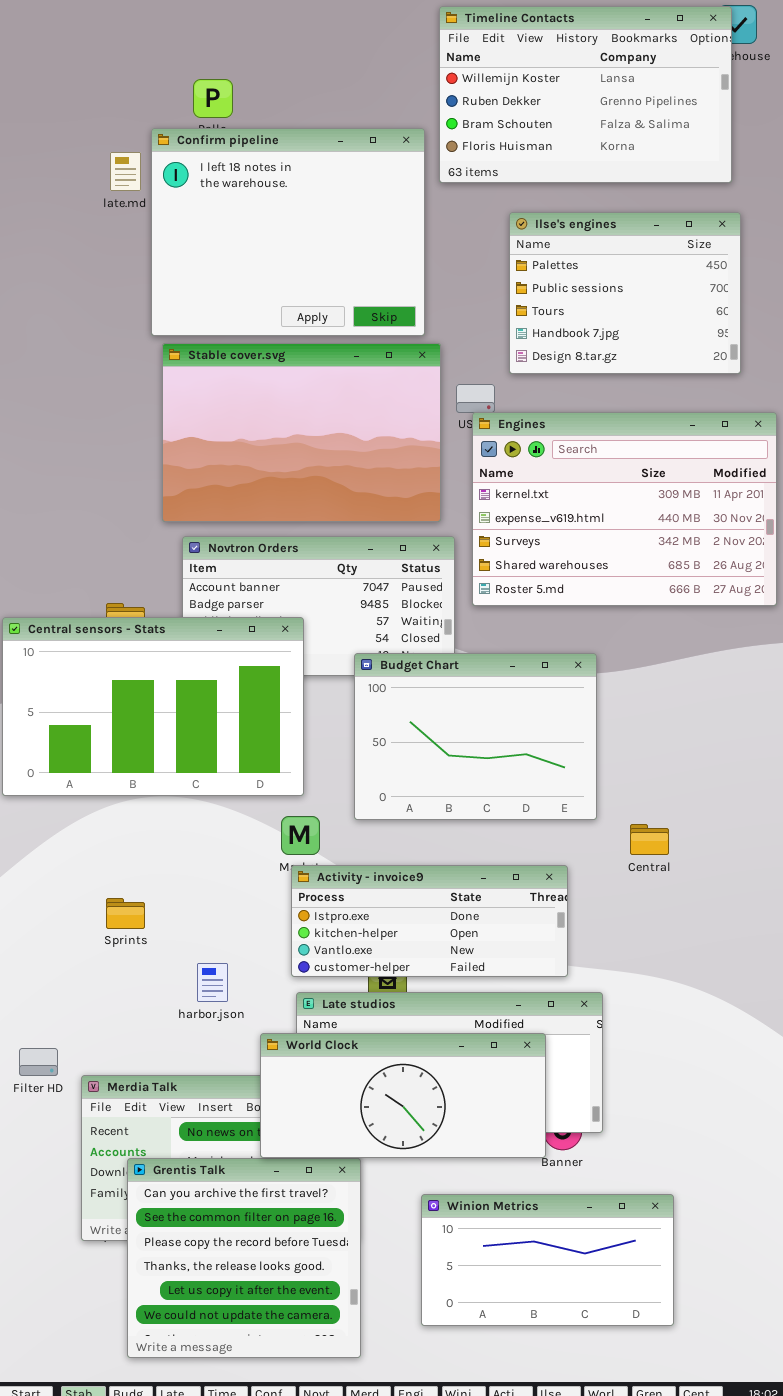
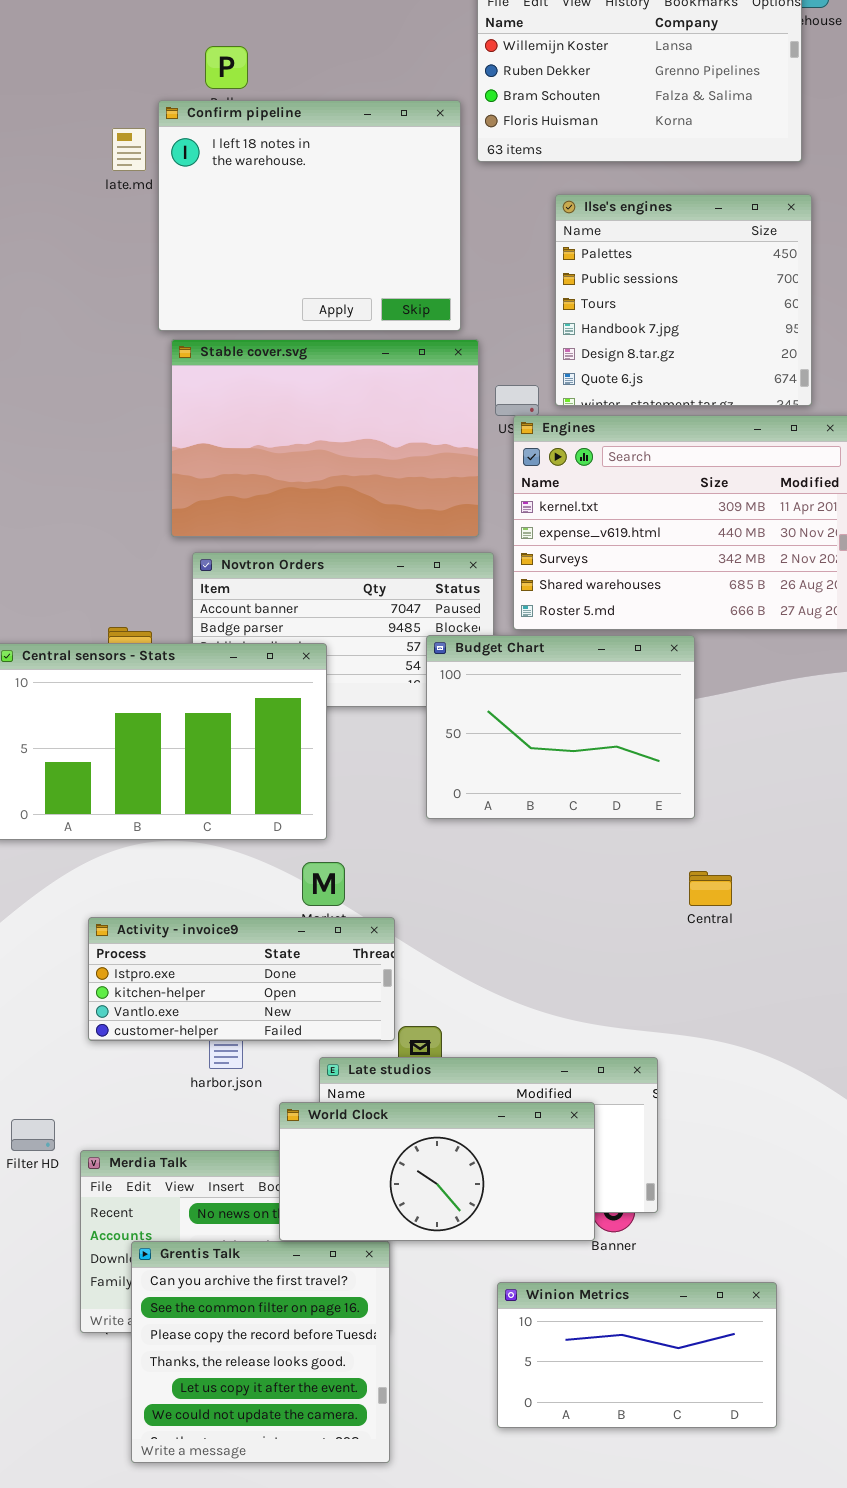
Ilse's engines: [509,212,741,374] -> [555,194,812,406], resized
Budget Chart: [354,653,597,820] -> [426,635,695,819], moved
Activity - invoice9: [291,865,568,977] -> [88,917,395,1041], moved
Winion Metrics: [421,1194,674,1326] -> [497,1282,777,1428], moved

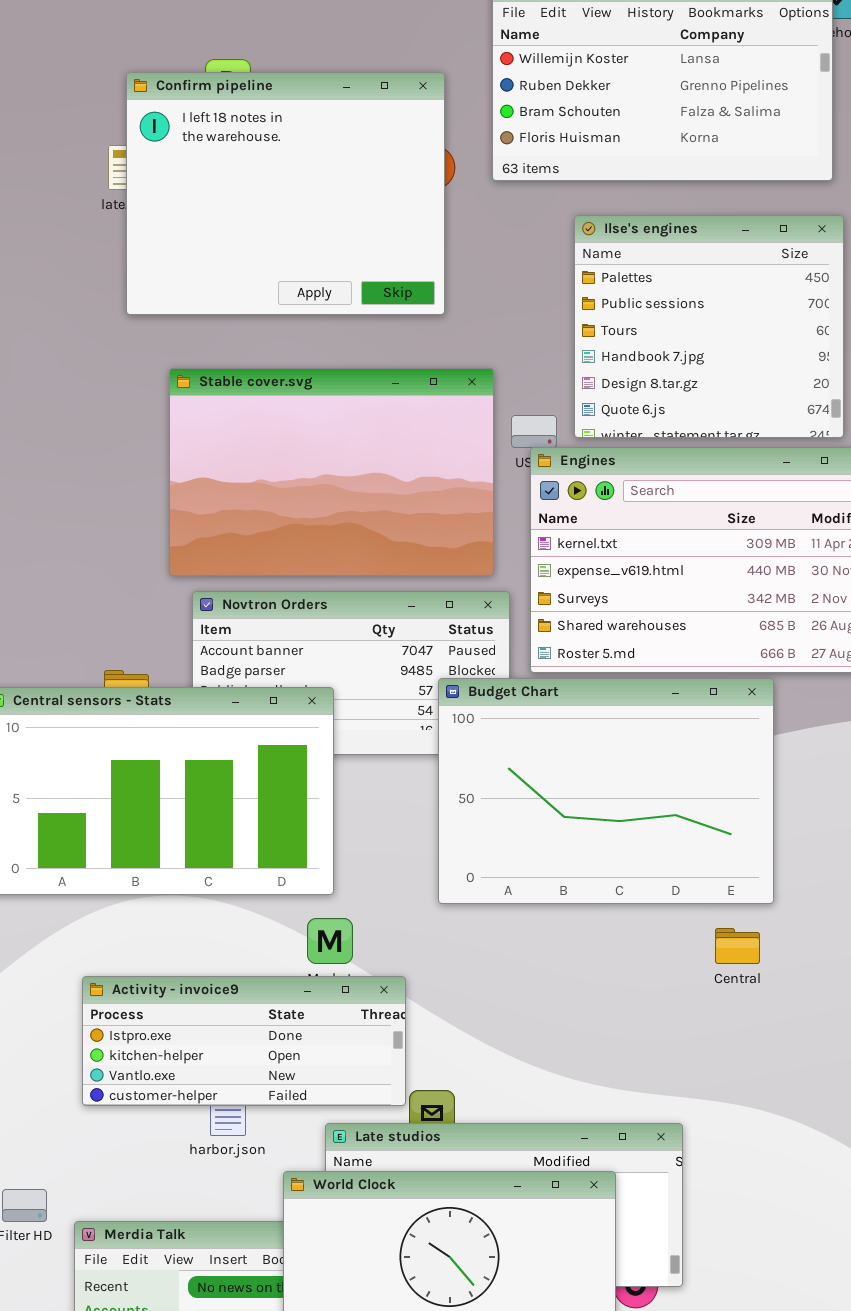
Confirm pipeline: [158,100,461,331] -> [126,72,445,315], moved
Budget Chart: [426,635,695,819] -> [438,678,774,904], resized

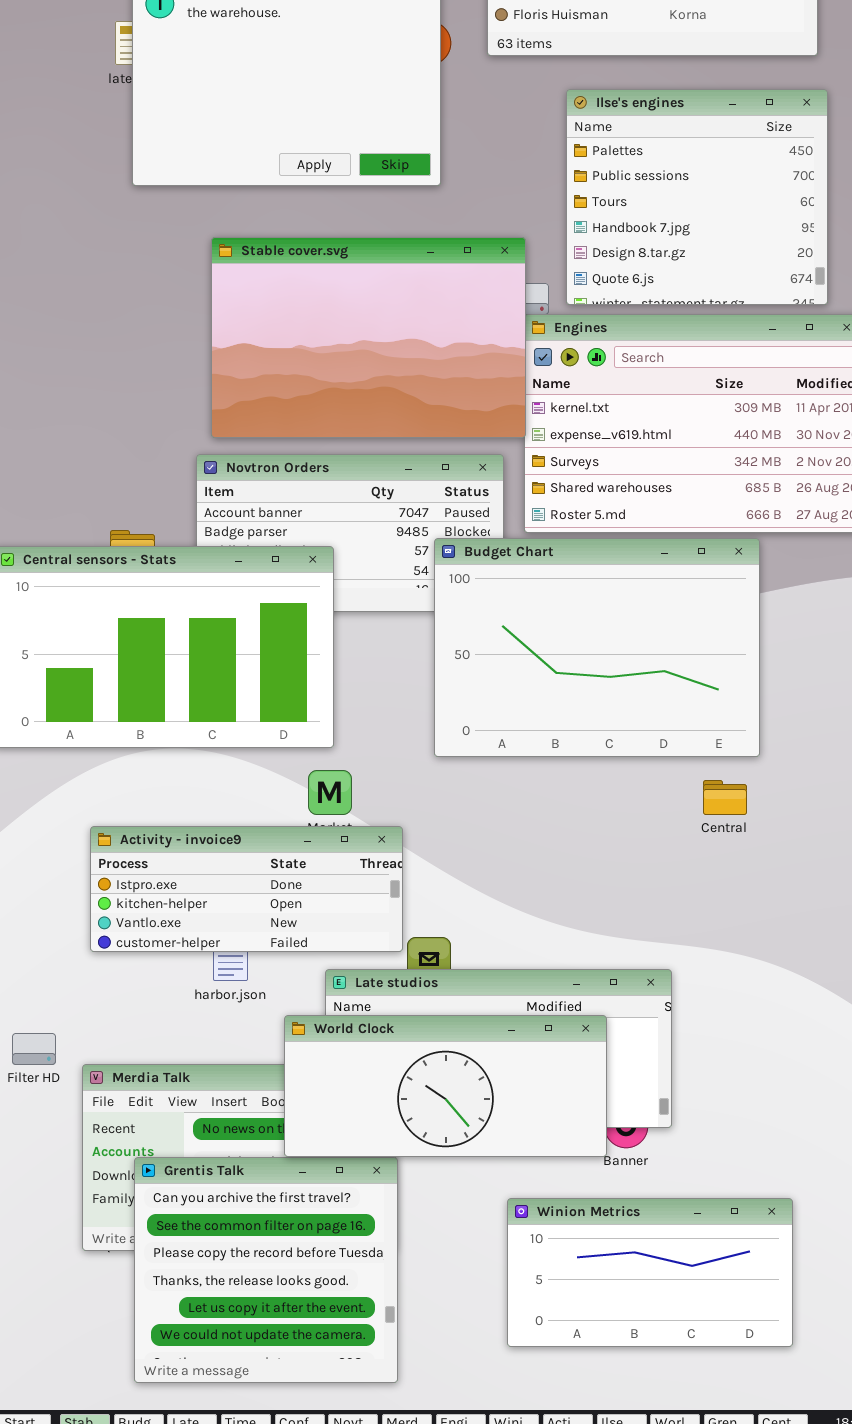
Stable cover.svg: [169,368,494,576] -> [211,237,526,438], moved

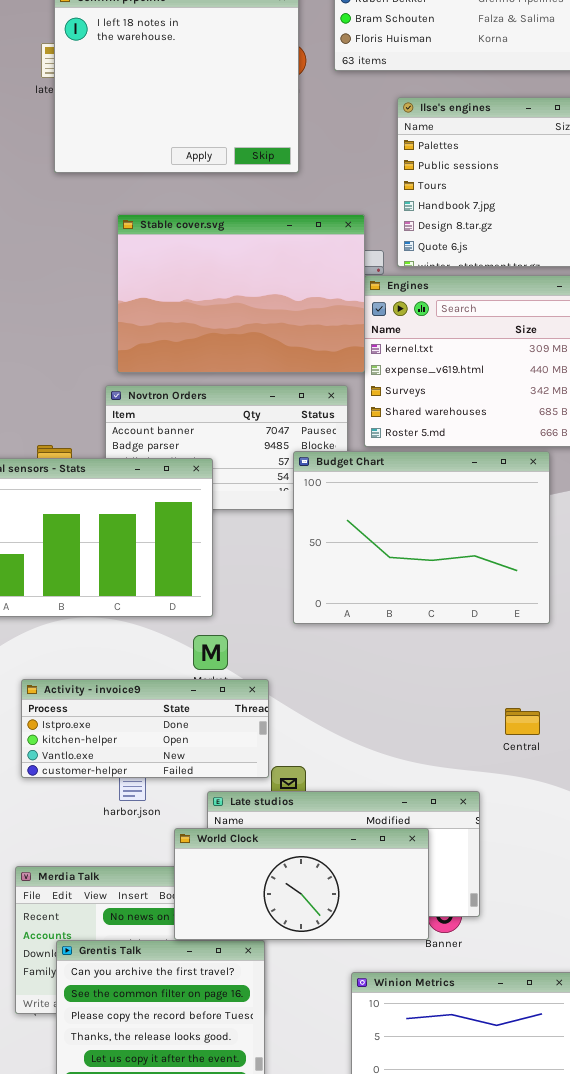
Central: [703,780,747,815] -> [505,708,540,735], moved

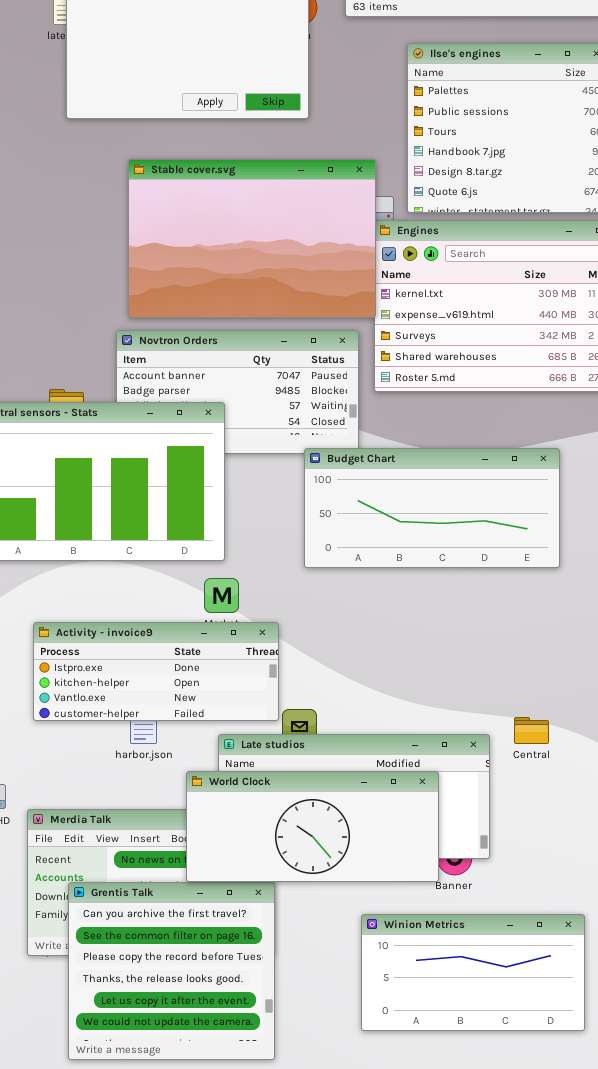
Budget Chart: [293,451,550,624] -> [304,448,560,568], resized
Central: [505,708,540,735] -> [514,717,549,744], moved

